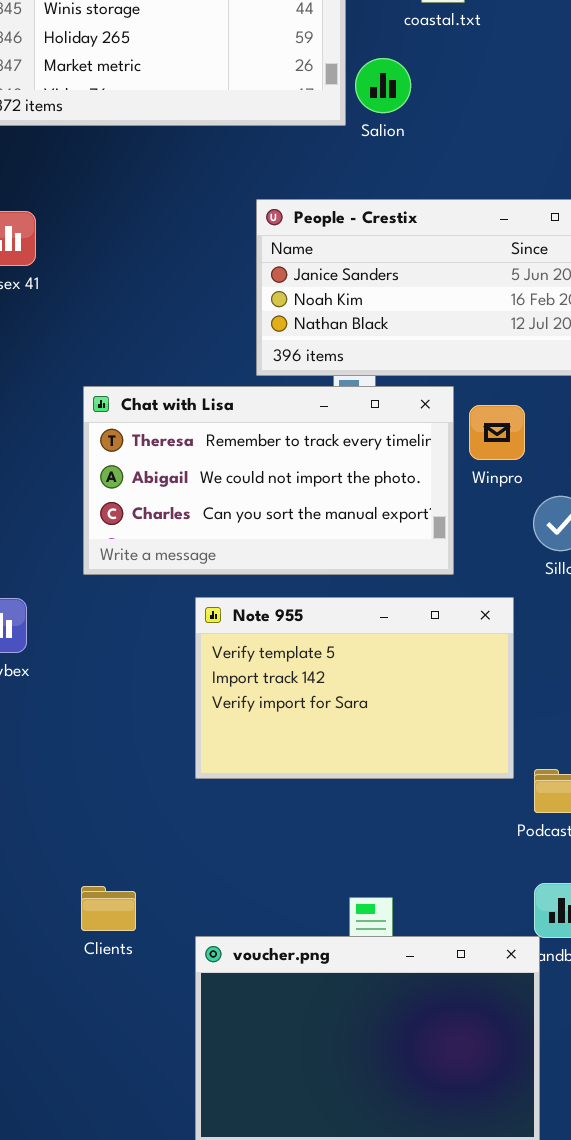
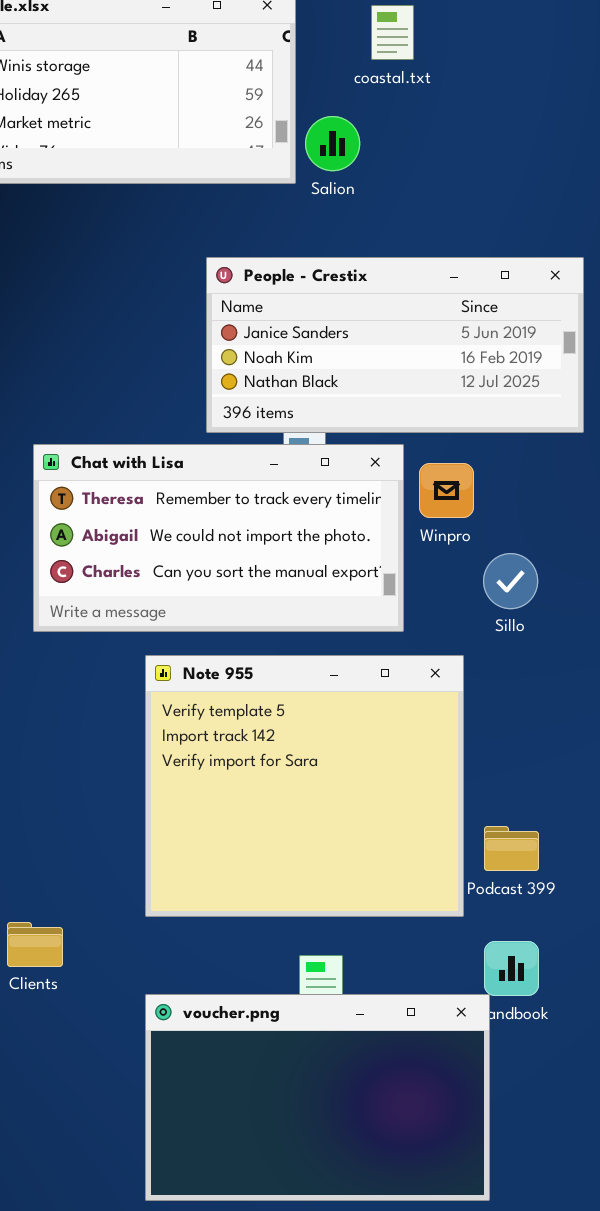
Note 955: [195,597,514,779] -> [145,655,464,917], resized
Clients: [81,886,136,931] -> [7,922,63,967], moved

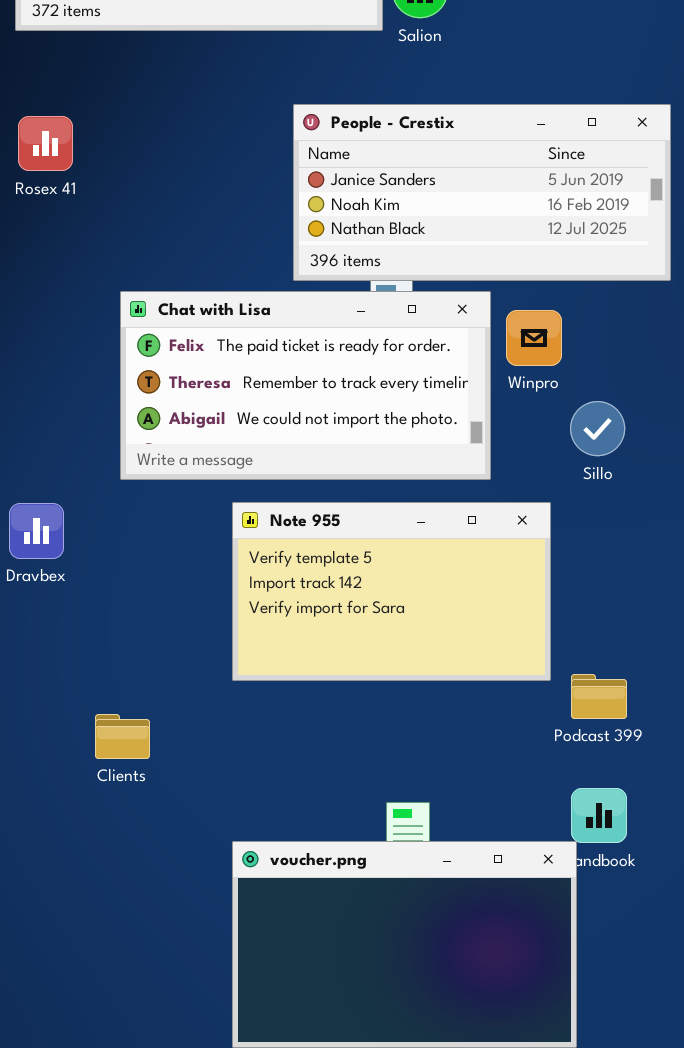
Chat with Lisa: [33,444,404,632] -> [120,291,491,480], scrolled up 1 row
Note 955: [145,655,464,917] -> [232,502,551,681], resized
Clients: [7,922,63,967] -> [95,714,150,759], moved

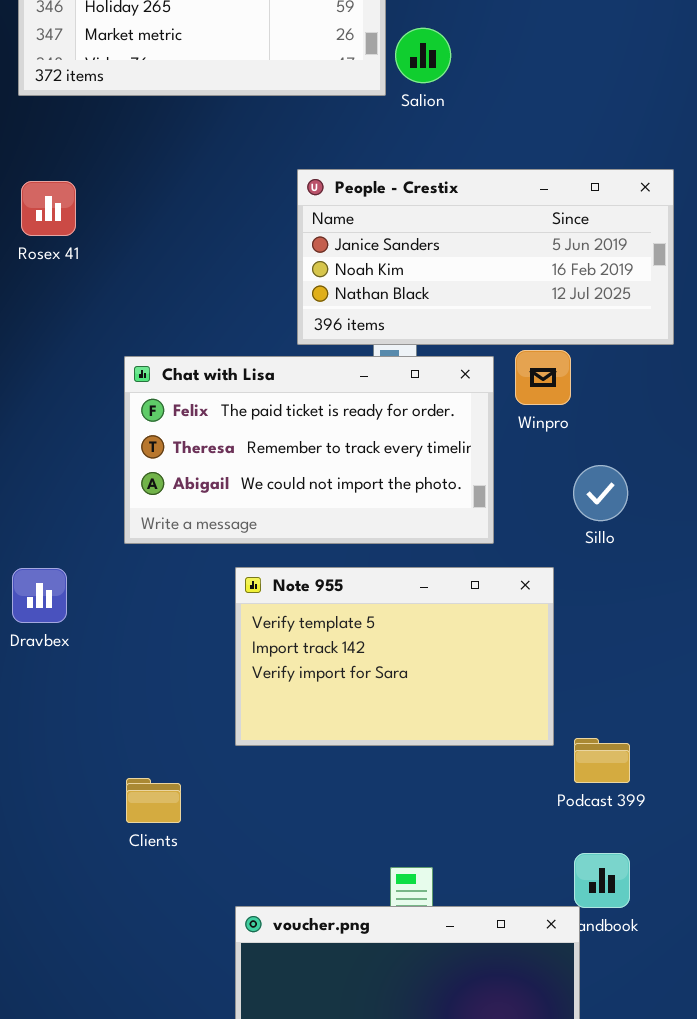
Winpro: [506,310,562,366] -> [515,350,571,405], moved
Clients: [95,714,150,759] -> [126,778,181,823], moved

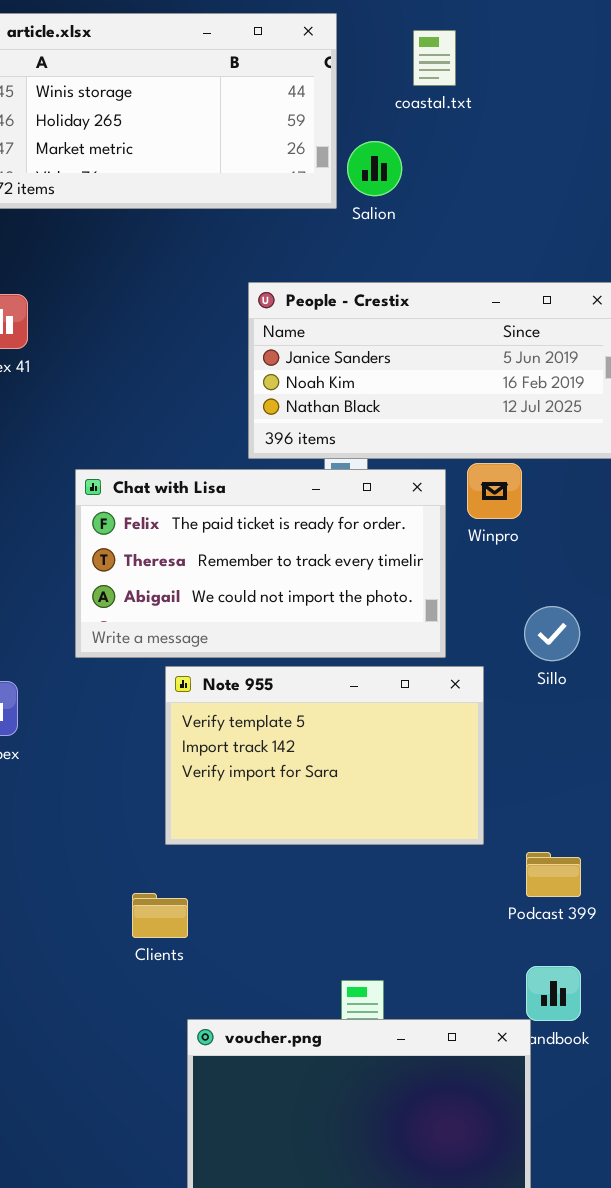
Sillo: [573,465,628,521] -> [524,606,580,661], moved
Note 955: [235,567,554,746] -> [165,666,484,845], moved
Clients: [126,778,181,823] -> [132,893,188,938], moved

